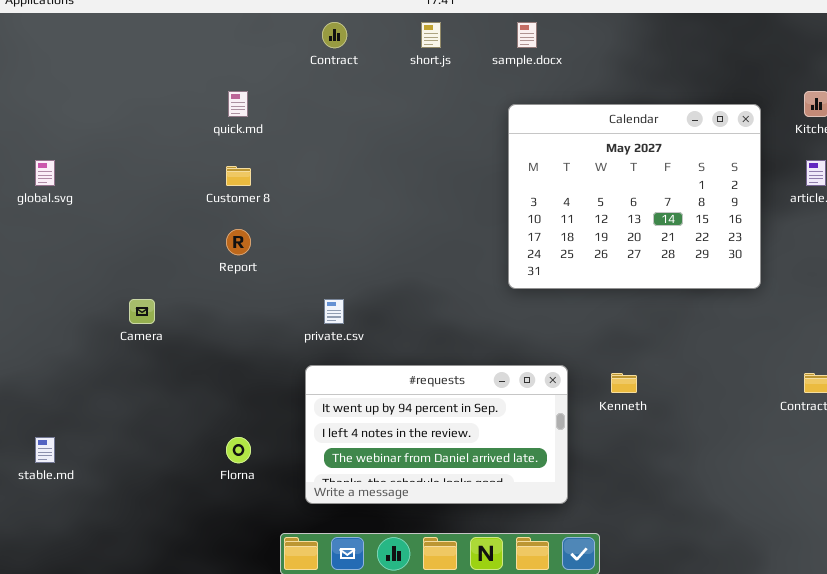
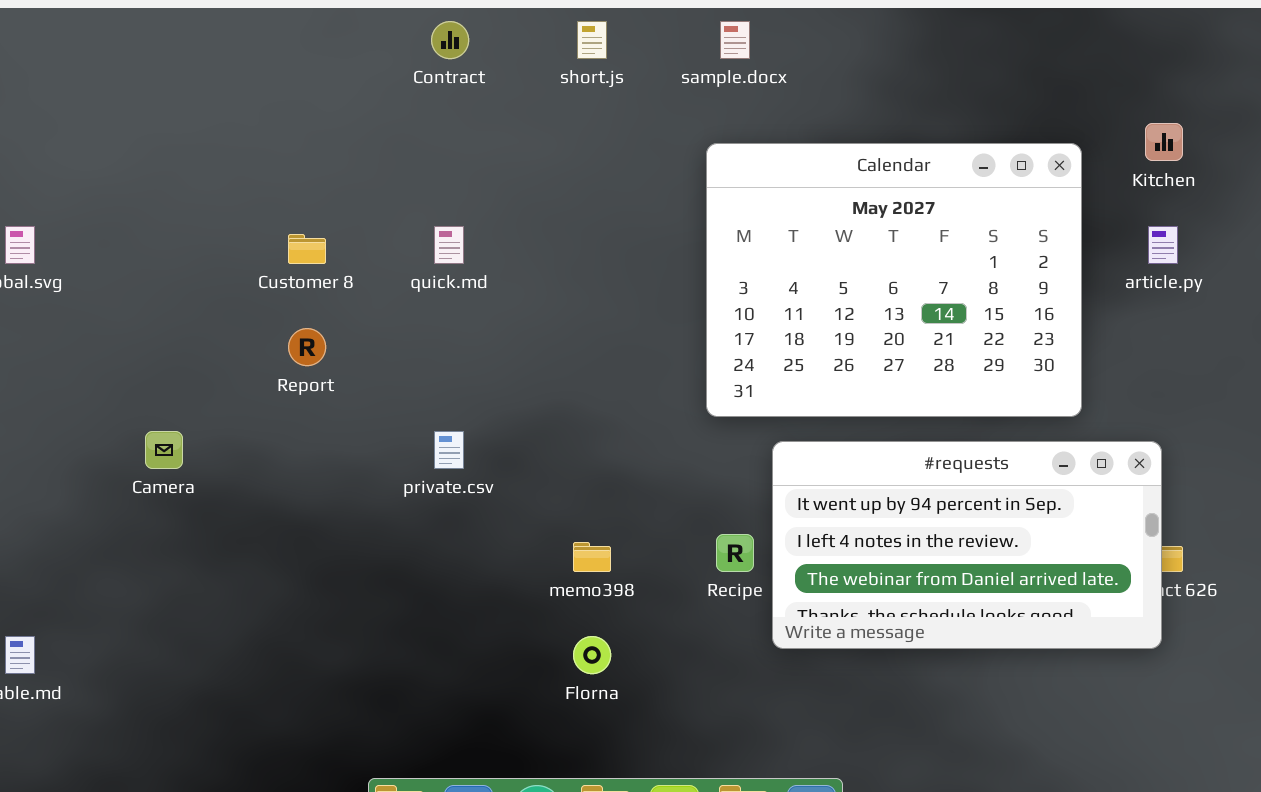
quick.md: [228,91,248,117] -> [434,226,464,264], moved
#requests: [305,365,568,504] -> [772,441,1162,649], moved
Florna: [226,437,251,463] -> [573,636,611,674], moved

